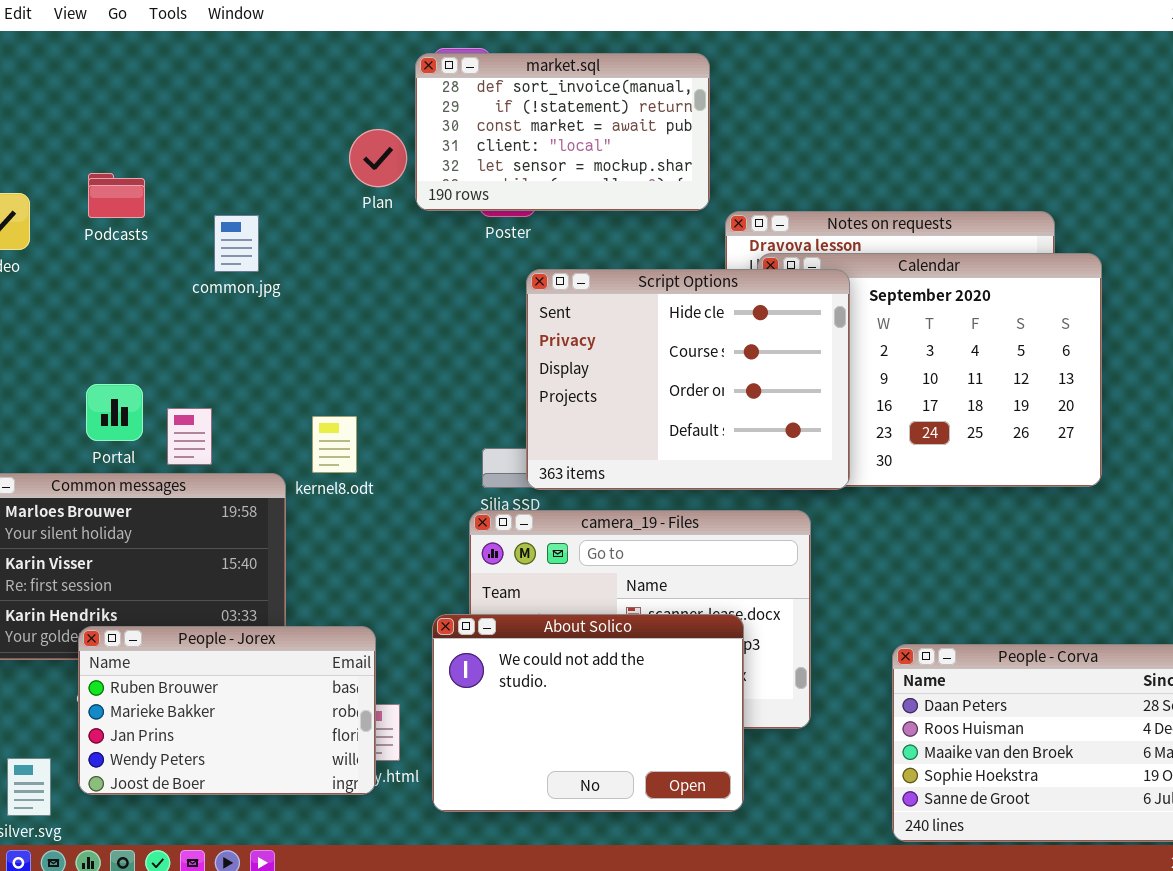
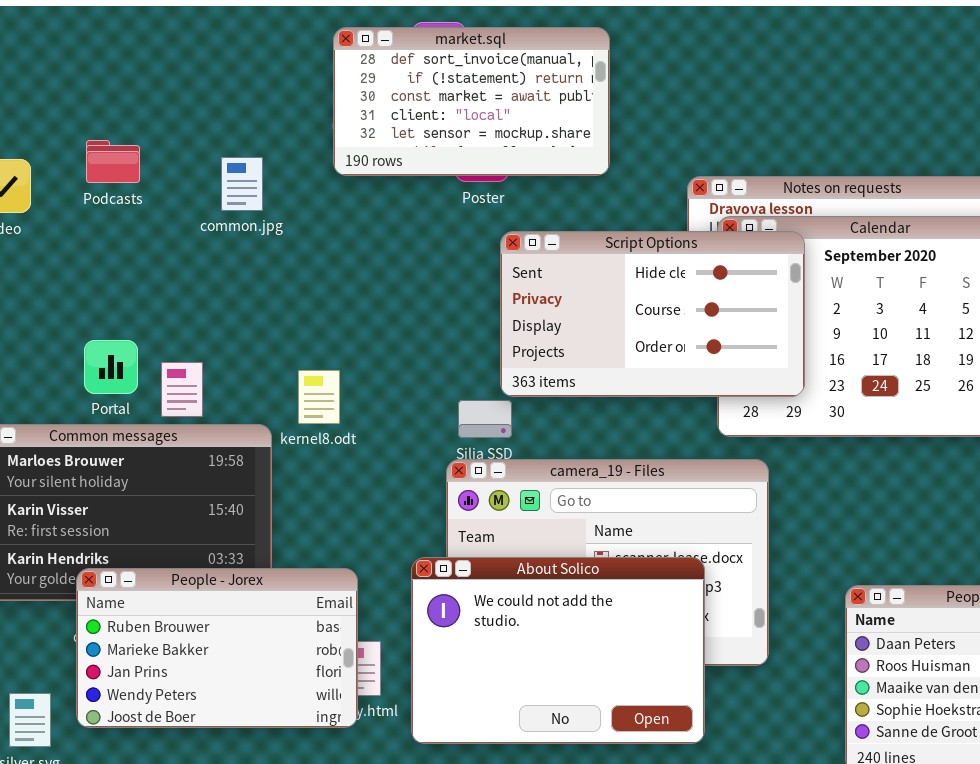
market.sql: [415,53,710,211] -> [333,27,610,176], moved
common.jpg: [214,215,259,272] -> [221,157,263,211], moved
Script Options: [526,269,850,490] -> [500,231,805,397], resized

